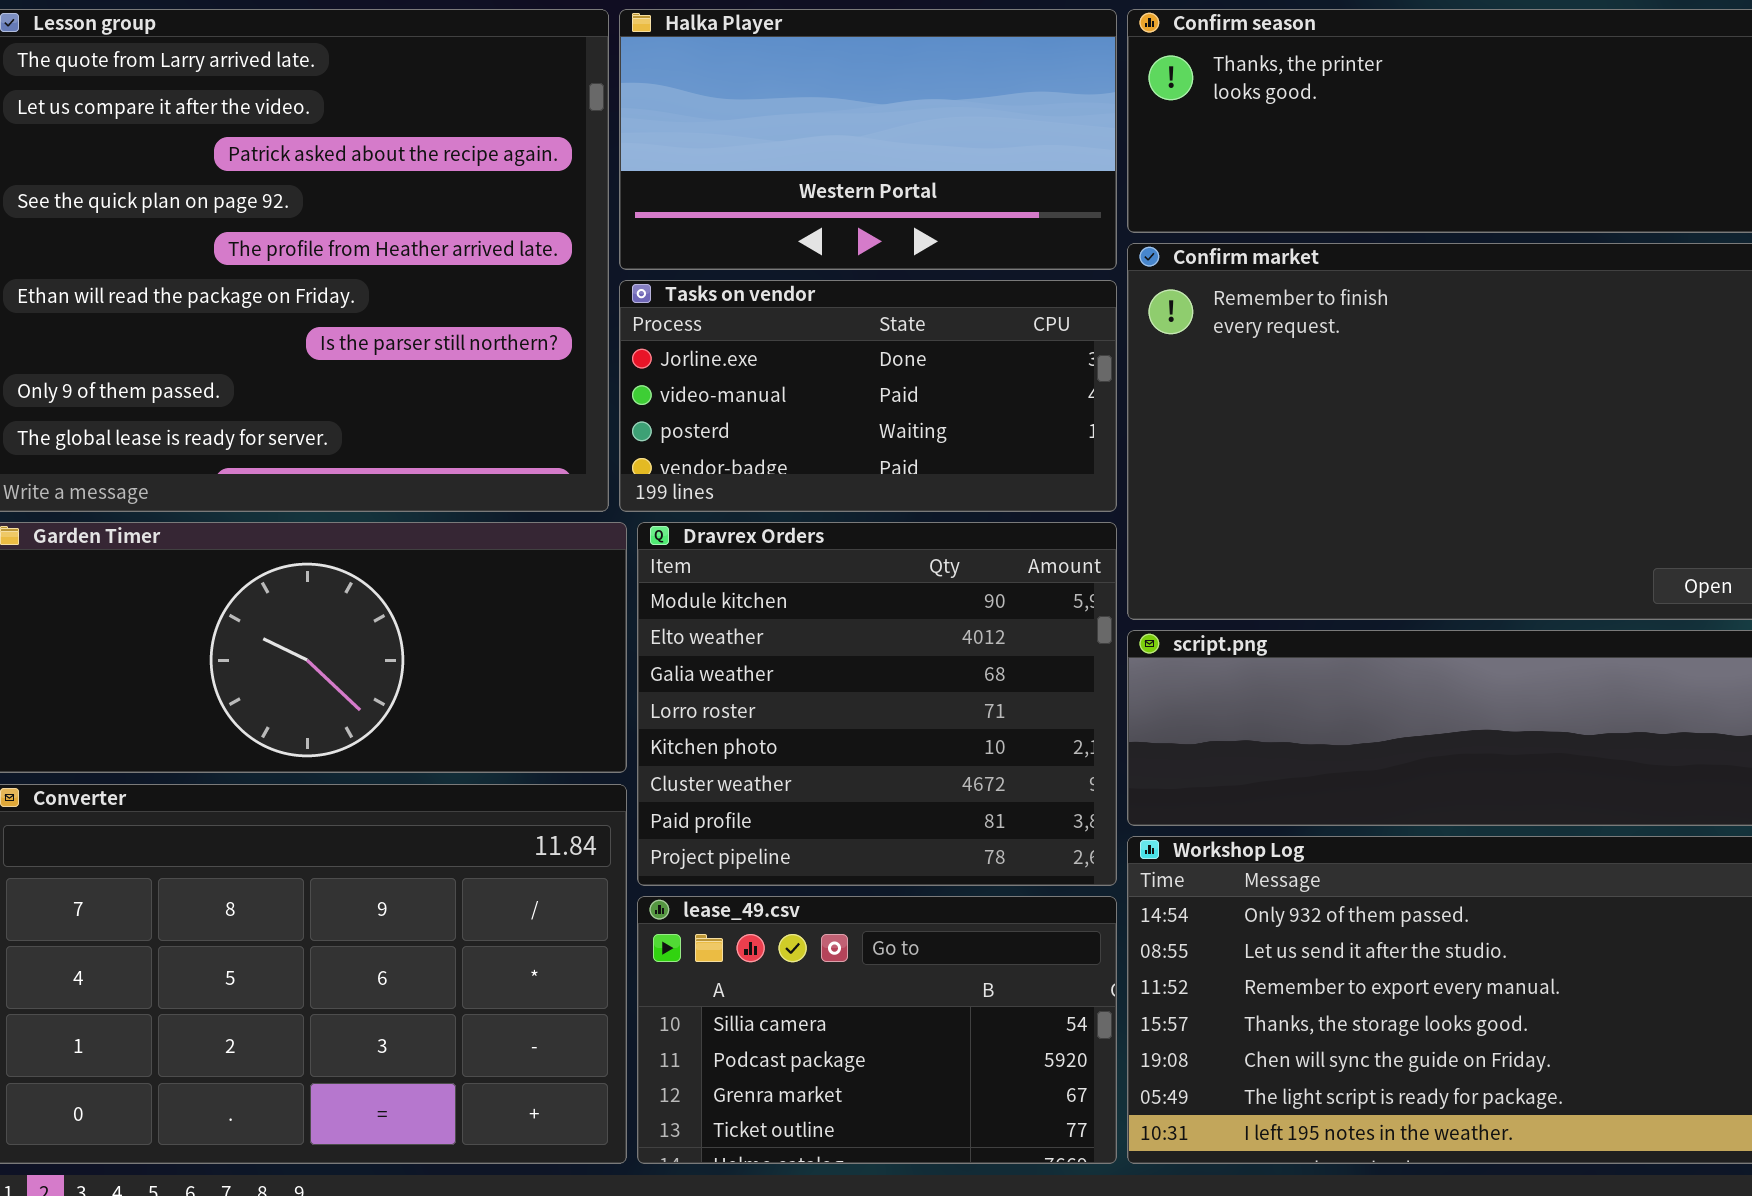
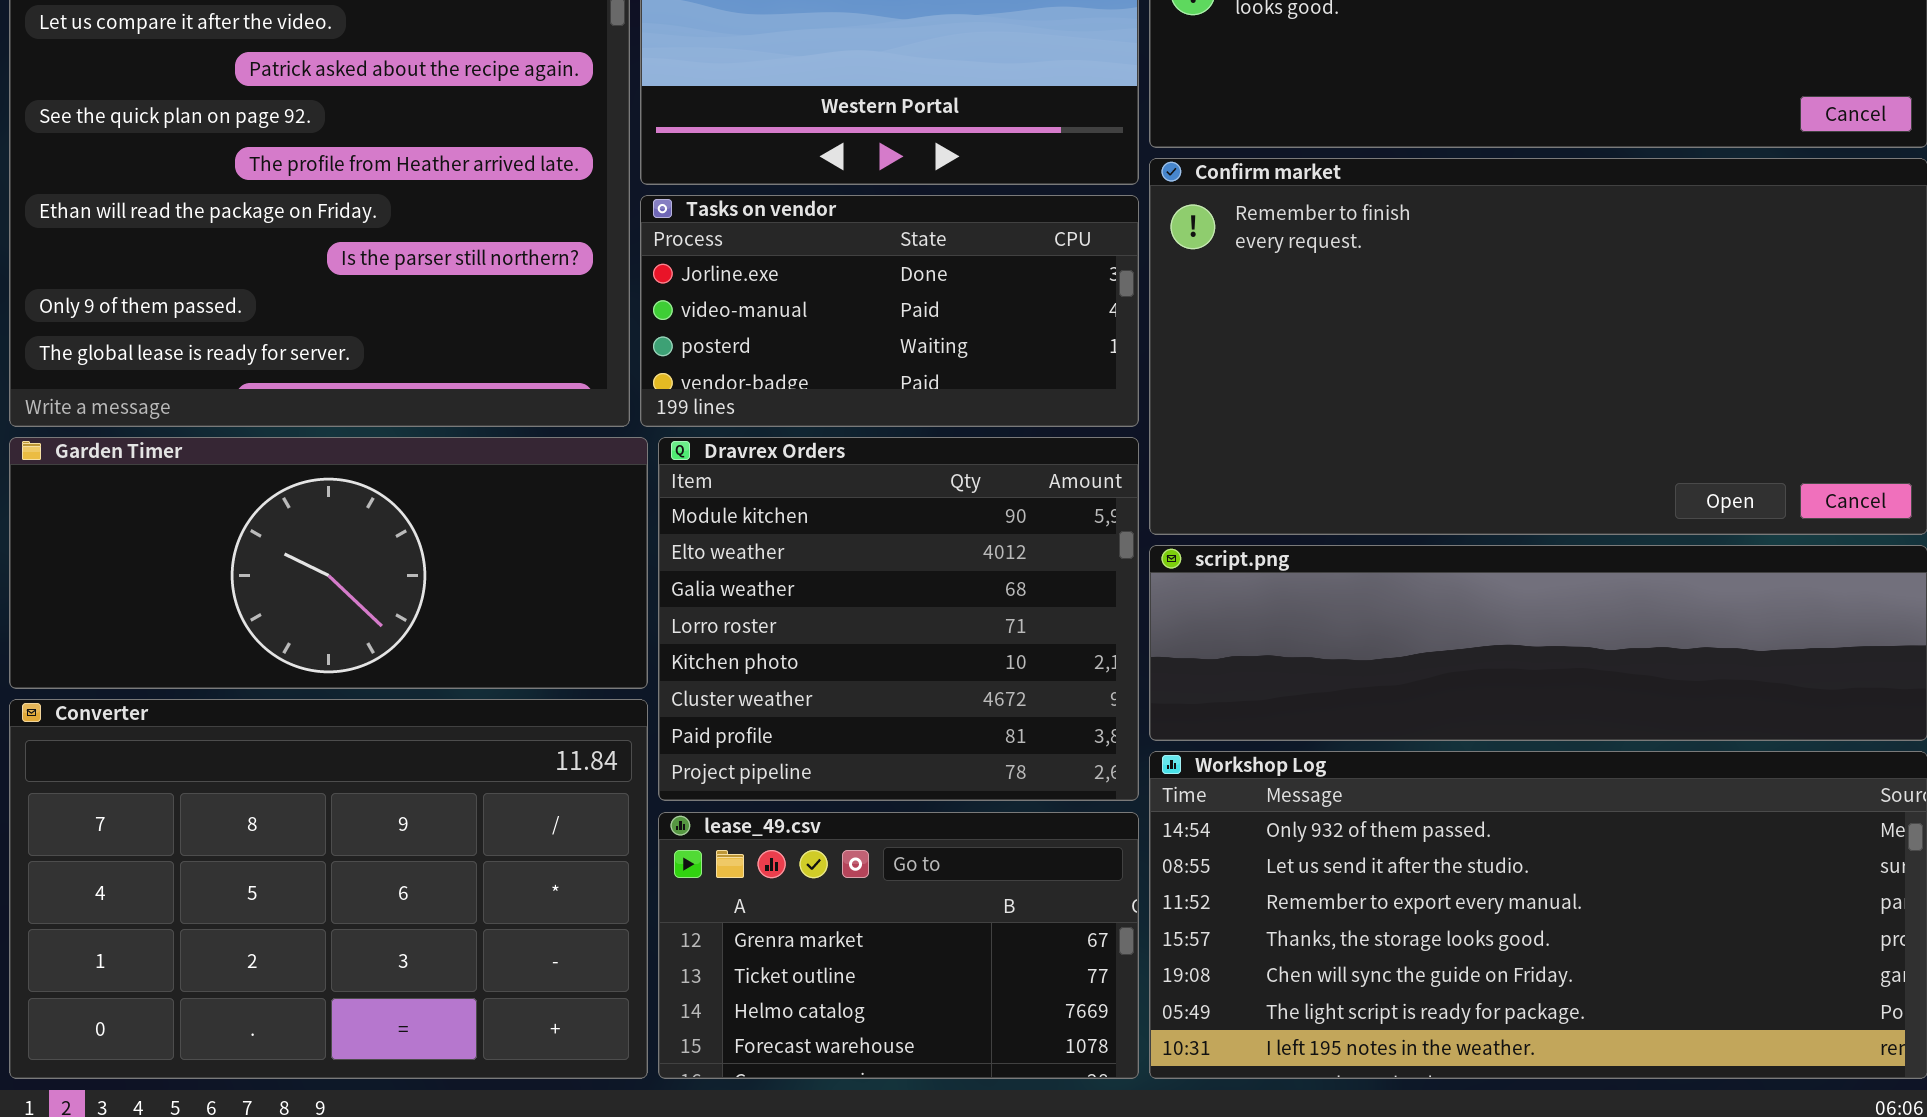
lease_49.csv: [637,896,1117,1164] -> [658,812,1139,1079], scrolled down 2 rows

